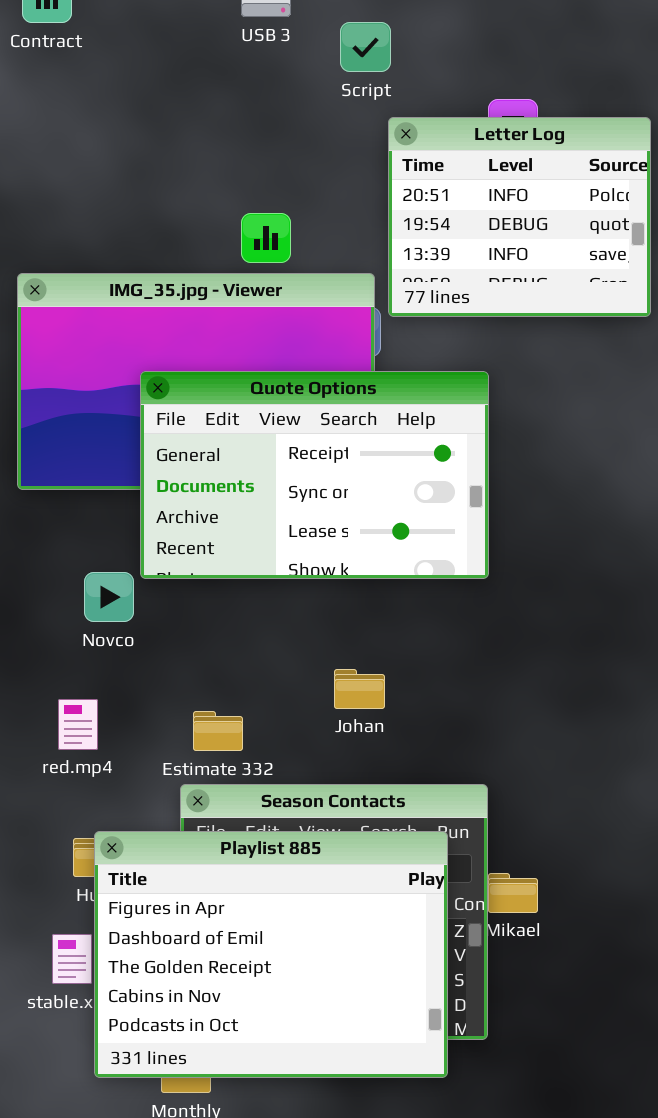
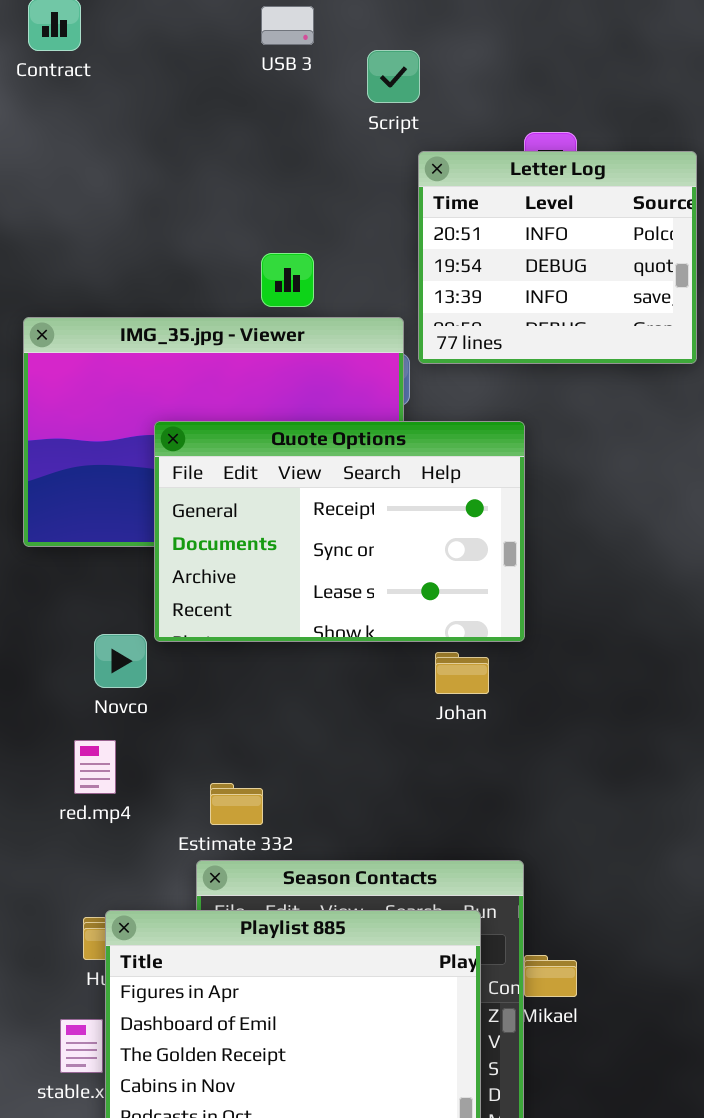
Johan: [334,669,385,709] -> [435,652,489,694], moved
red.mp4: [58,699,98,750] -> [74,740,116,794], moved

